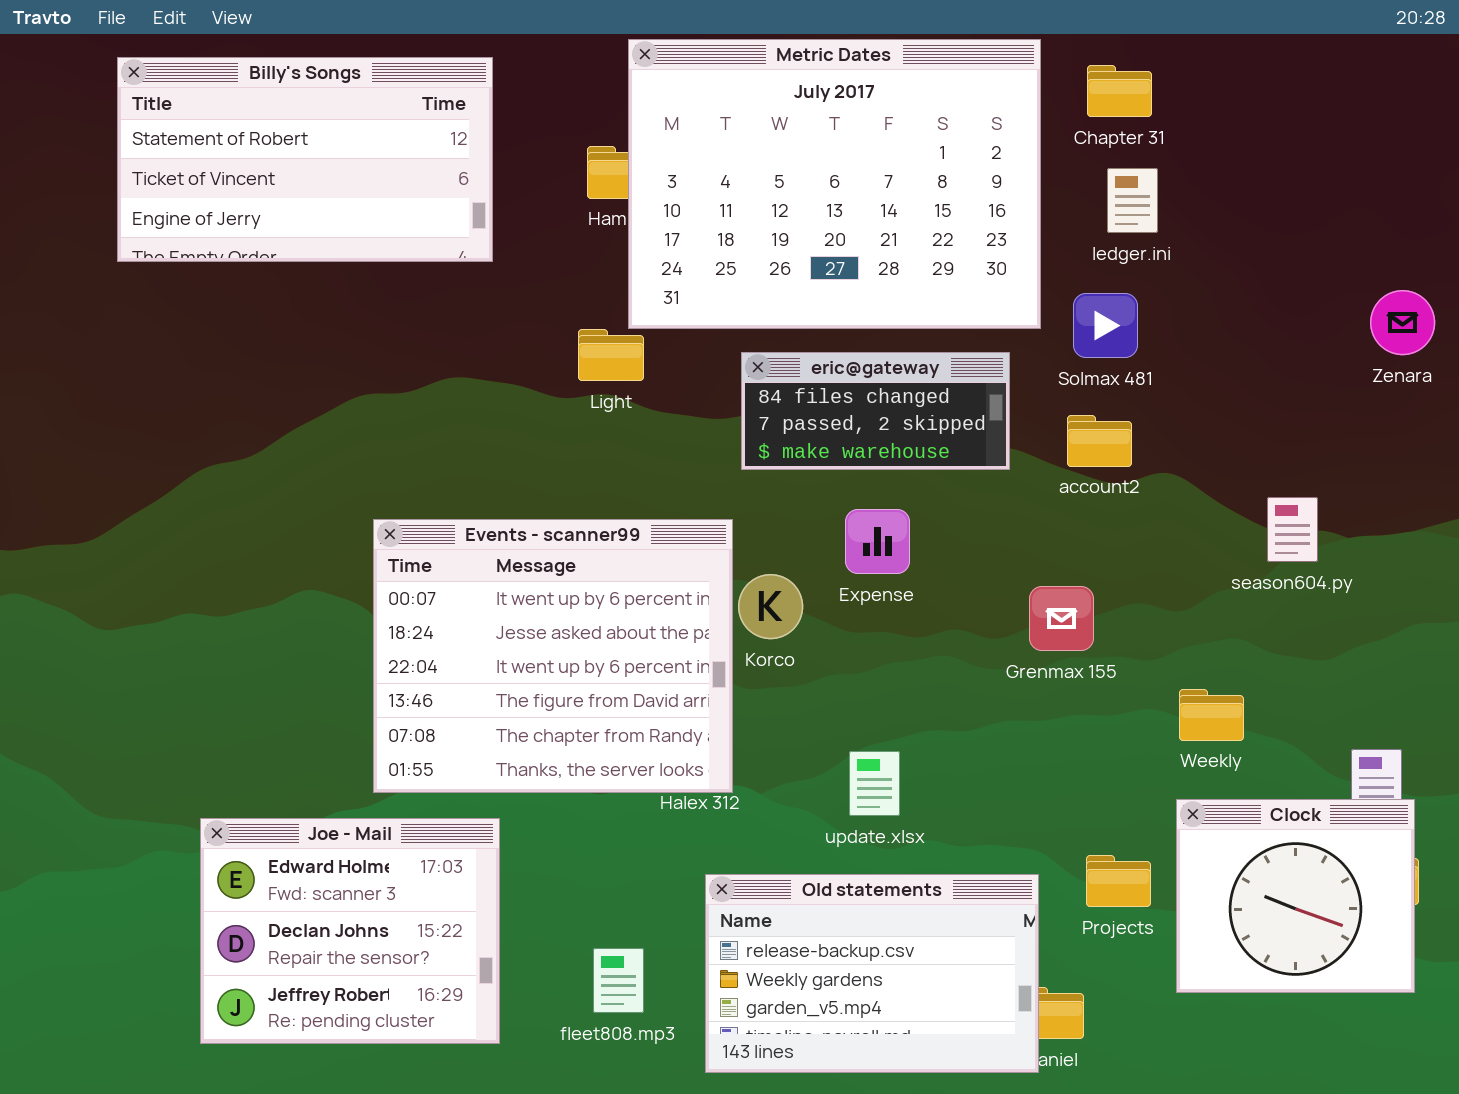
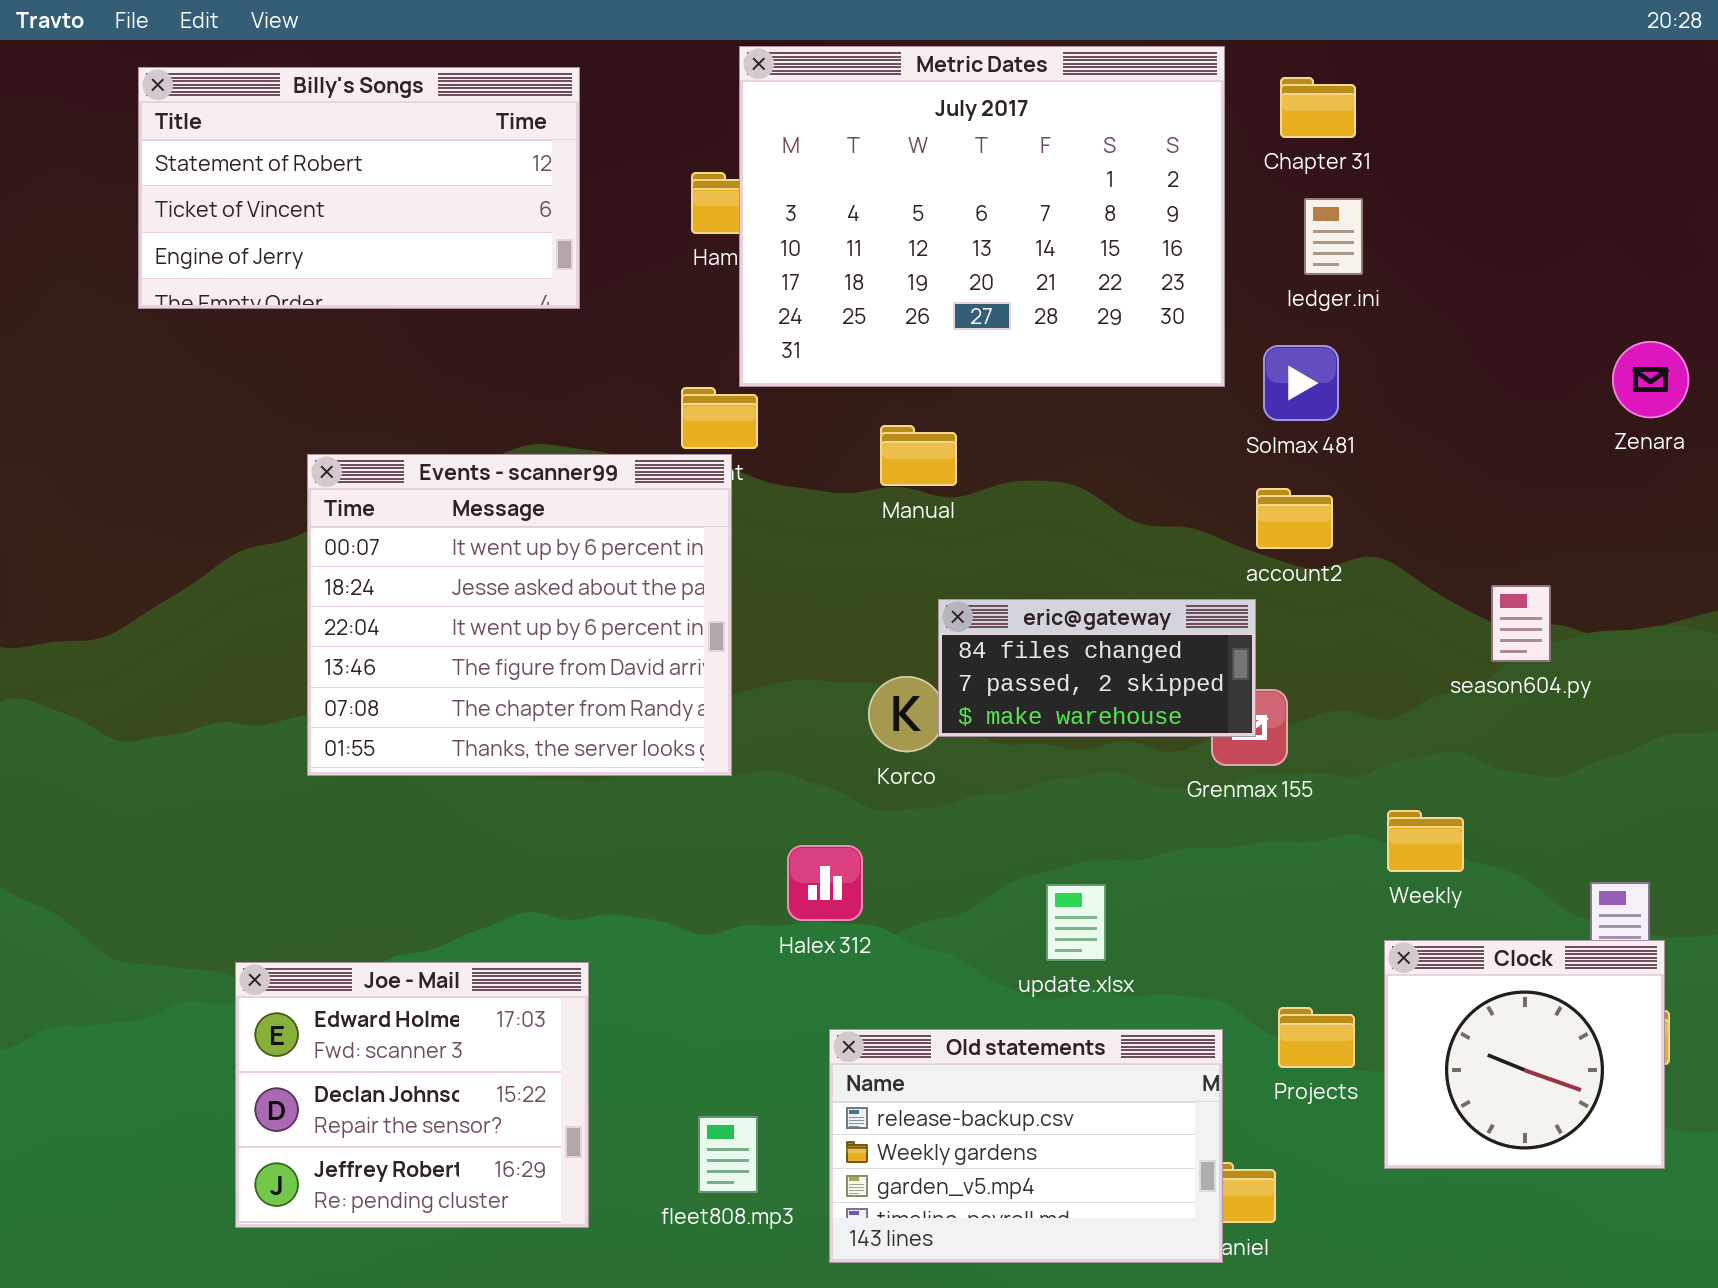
eric@gateway: [741,352,1010,470] -> [938,599,1256,737], moved
Events - scanner99: [373,519,733,793] -> [307,454,732,776], moved
update.xlsx: [849,751,900,816] -> [1046,884,1106,961], moved

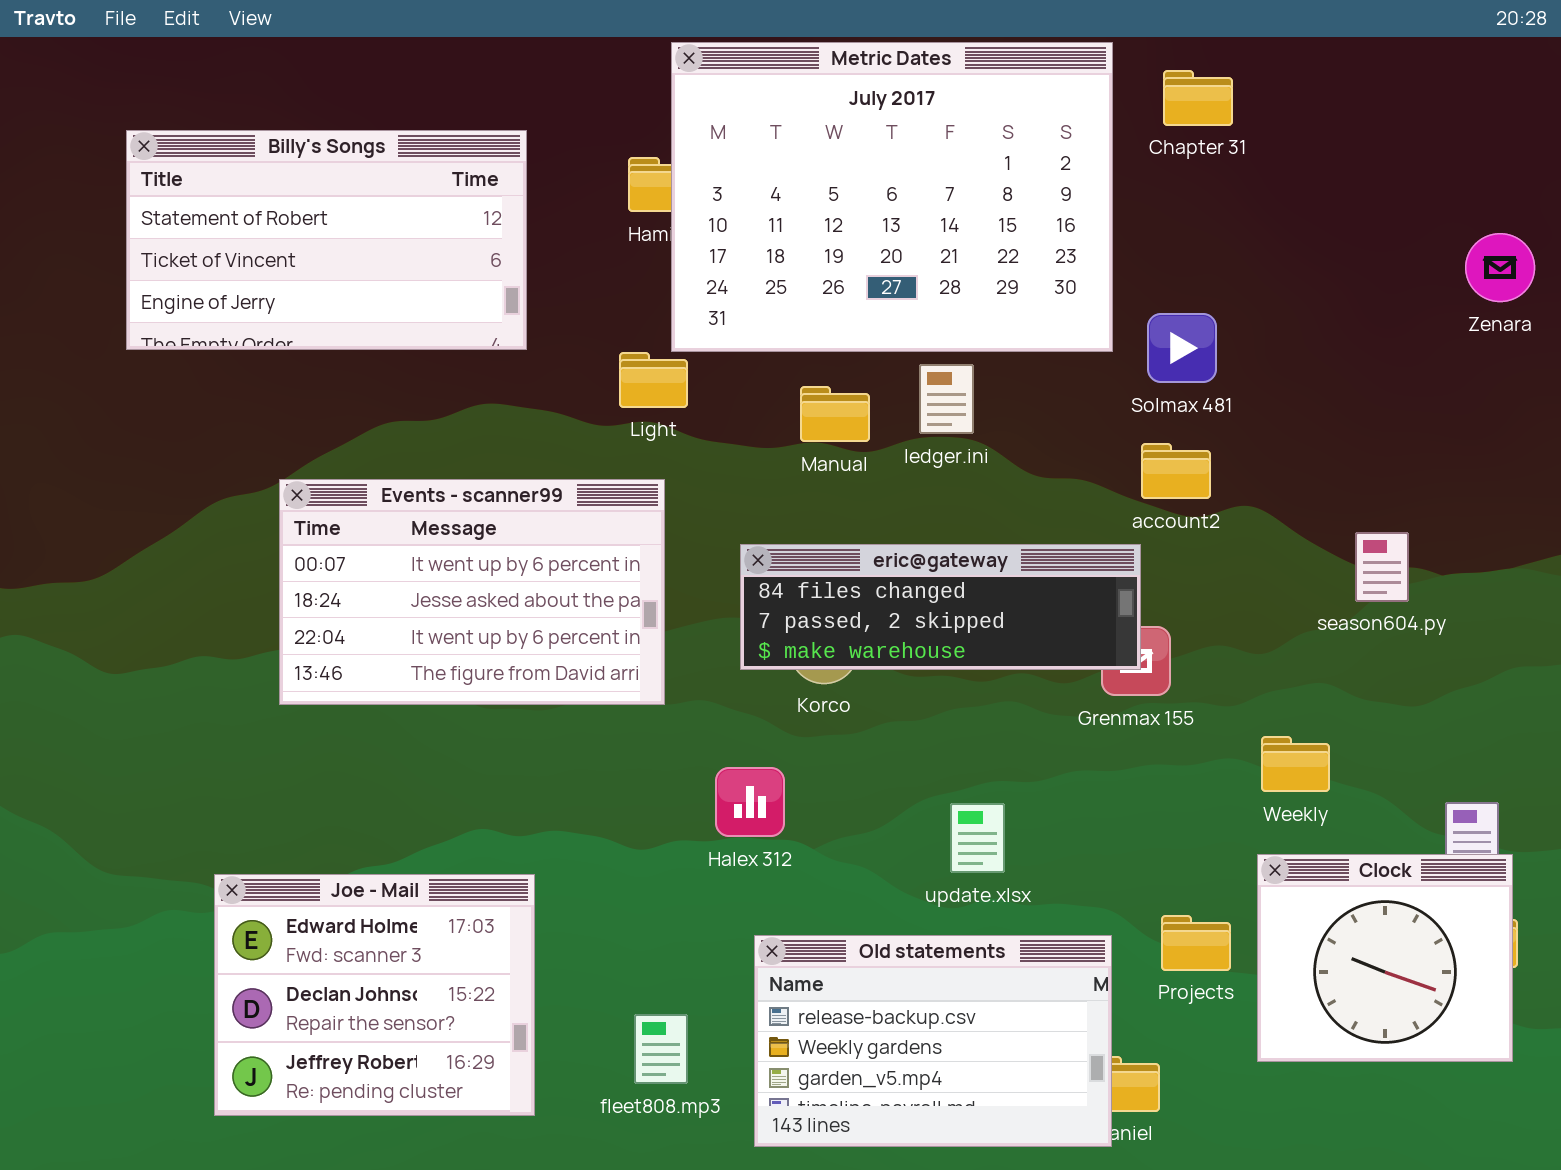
Billy's Songs: [138,67,580,309] -> [126,130,527,350], moved
ledger.ini: [1304,198,1363,275] -> [919,364,974,434], moved
Zenara: [1612,341,1689,418] -> [1465,233,1535,302], moved
Events - scanner99: [307,454,732,776] -> [279,479,665,705], resized
eric@gateway: [938,599,1256,737] -> [740,544,1141,670], resized

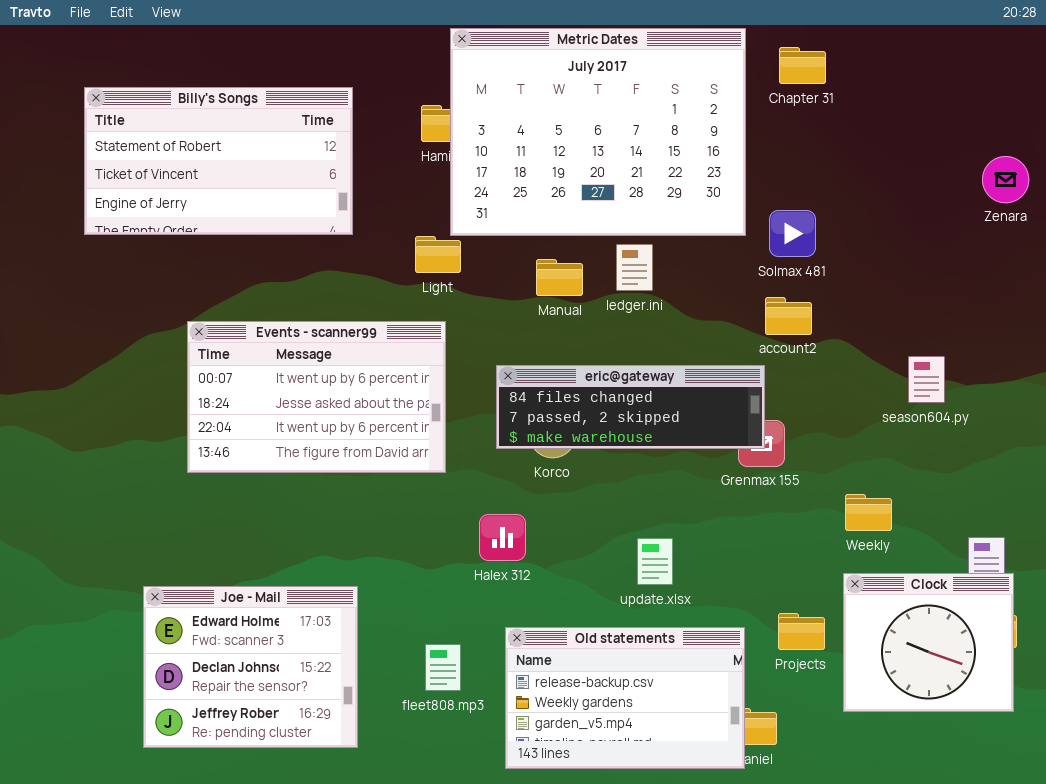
fleet808.mp3: [634,1014,688,1084] -> [425,644,461,691], moved

